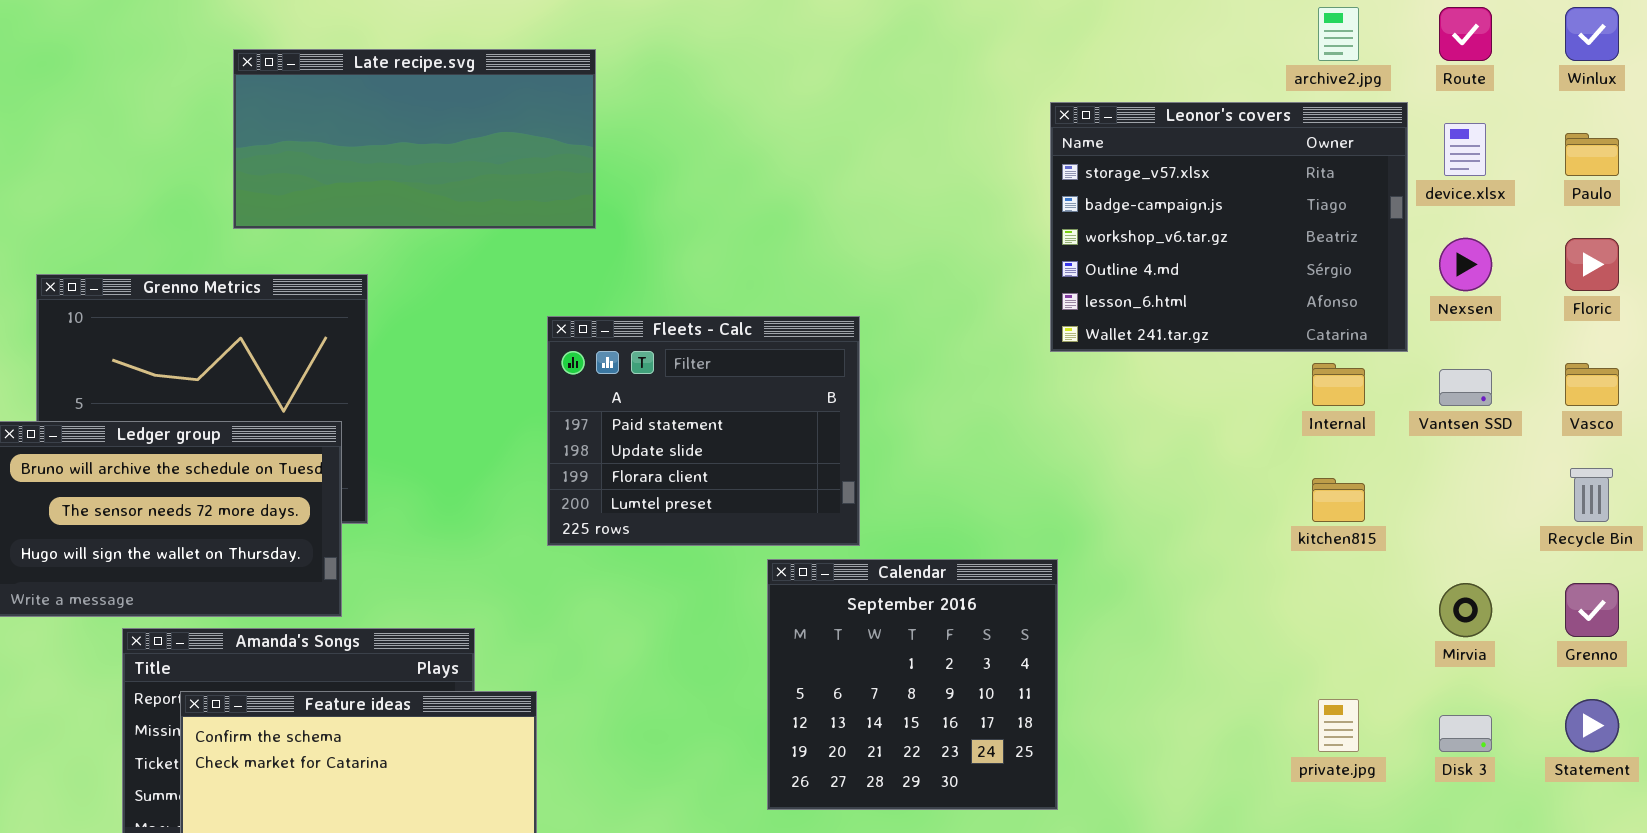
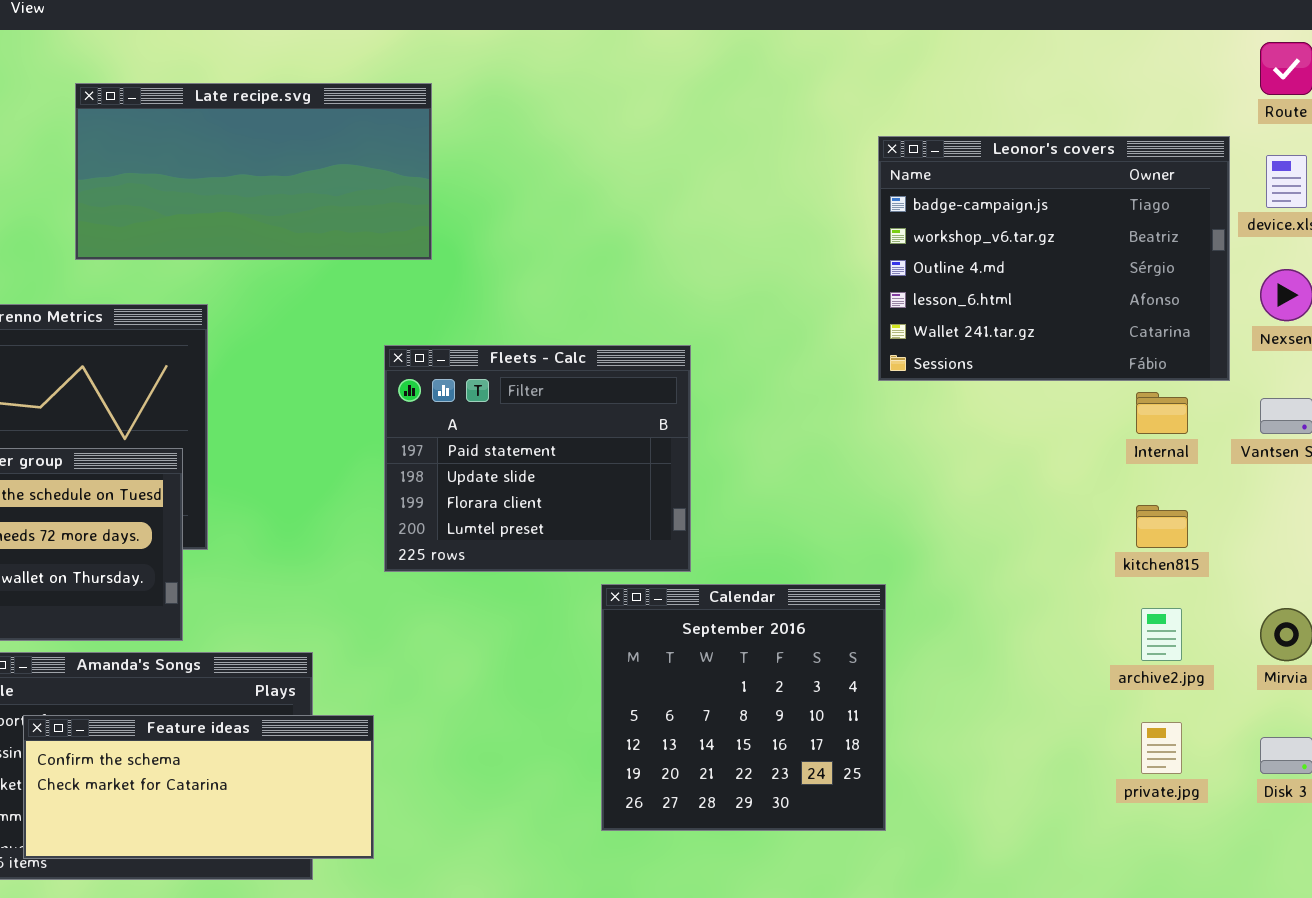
archive2.jpg: [1318,7,1359,61] -> [1141,608,1182,661], moved
Leonor's covers: [1050,102,1408,352] -> [878,136,1230,381], scrolled down 1 row

